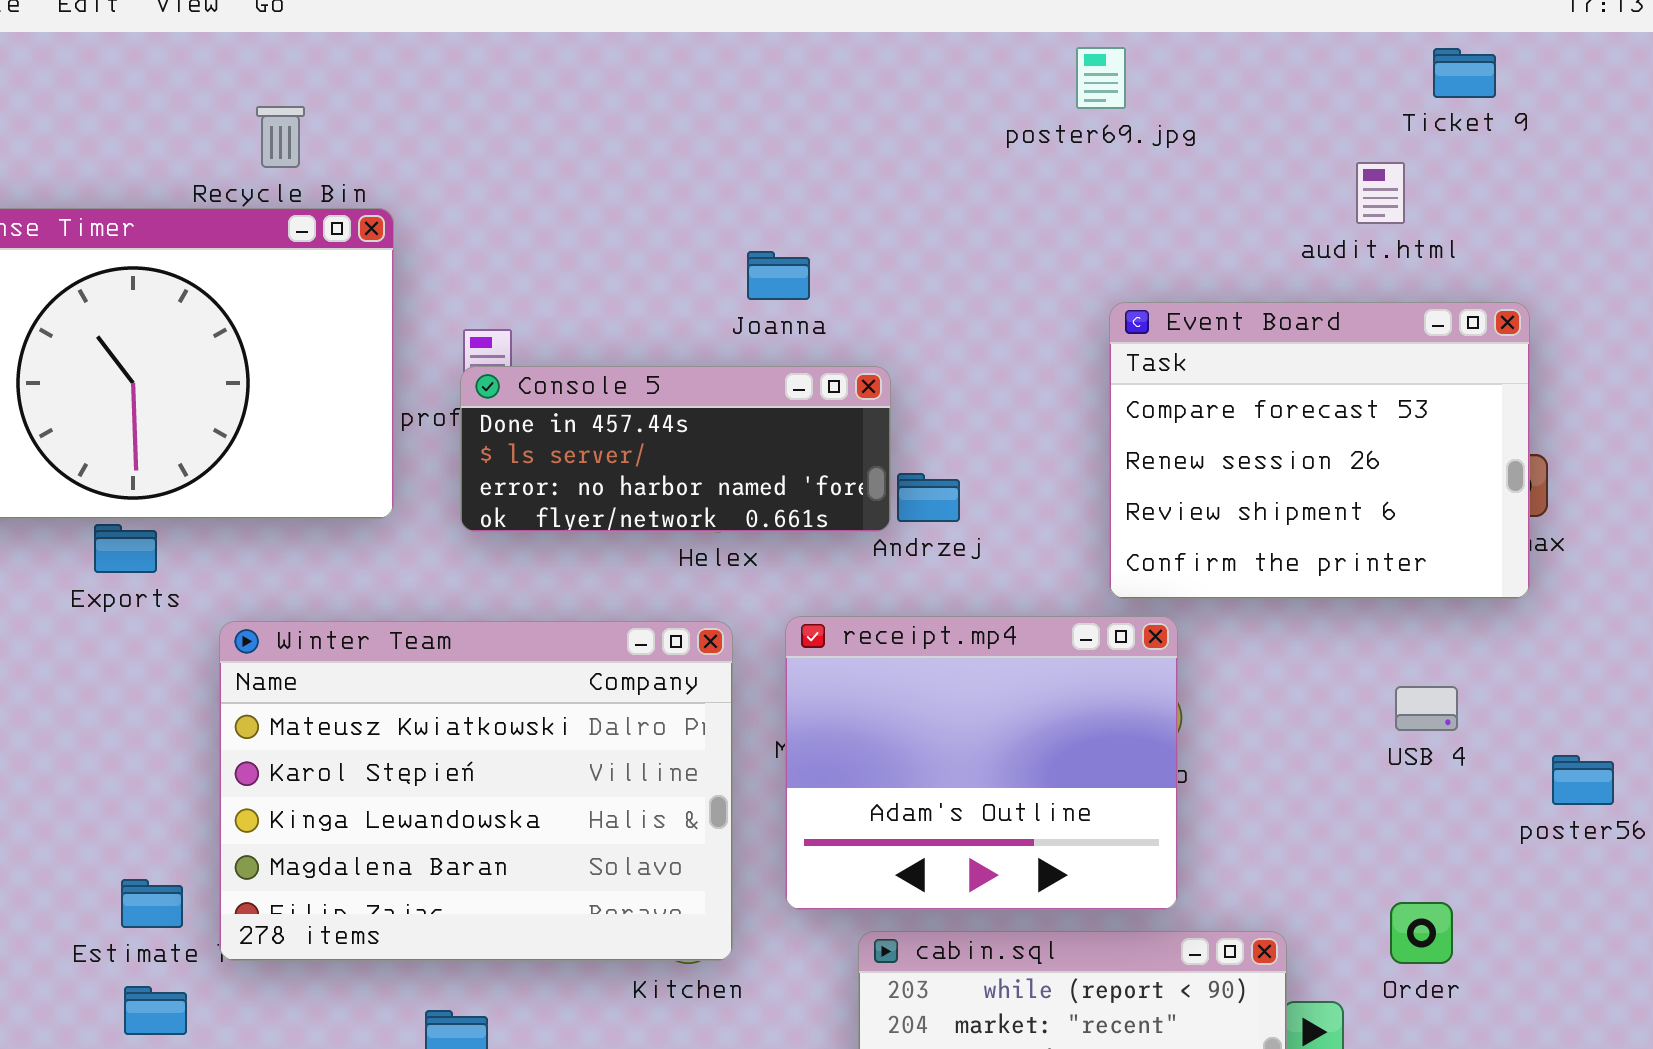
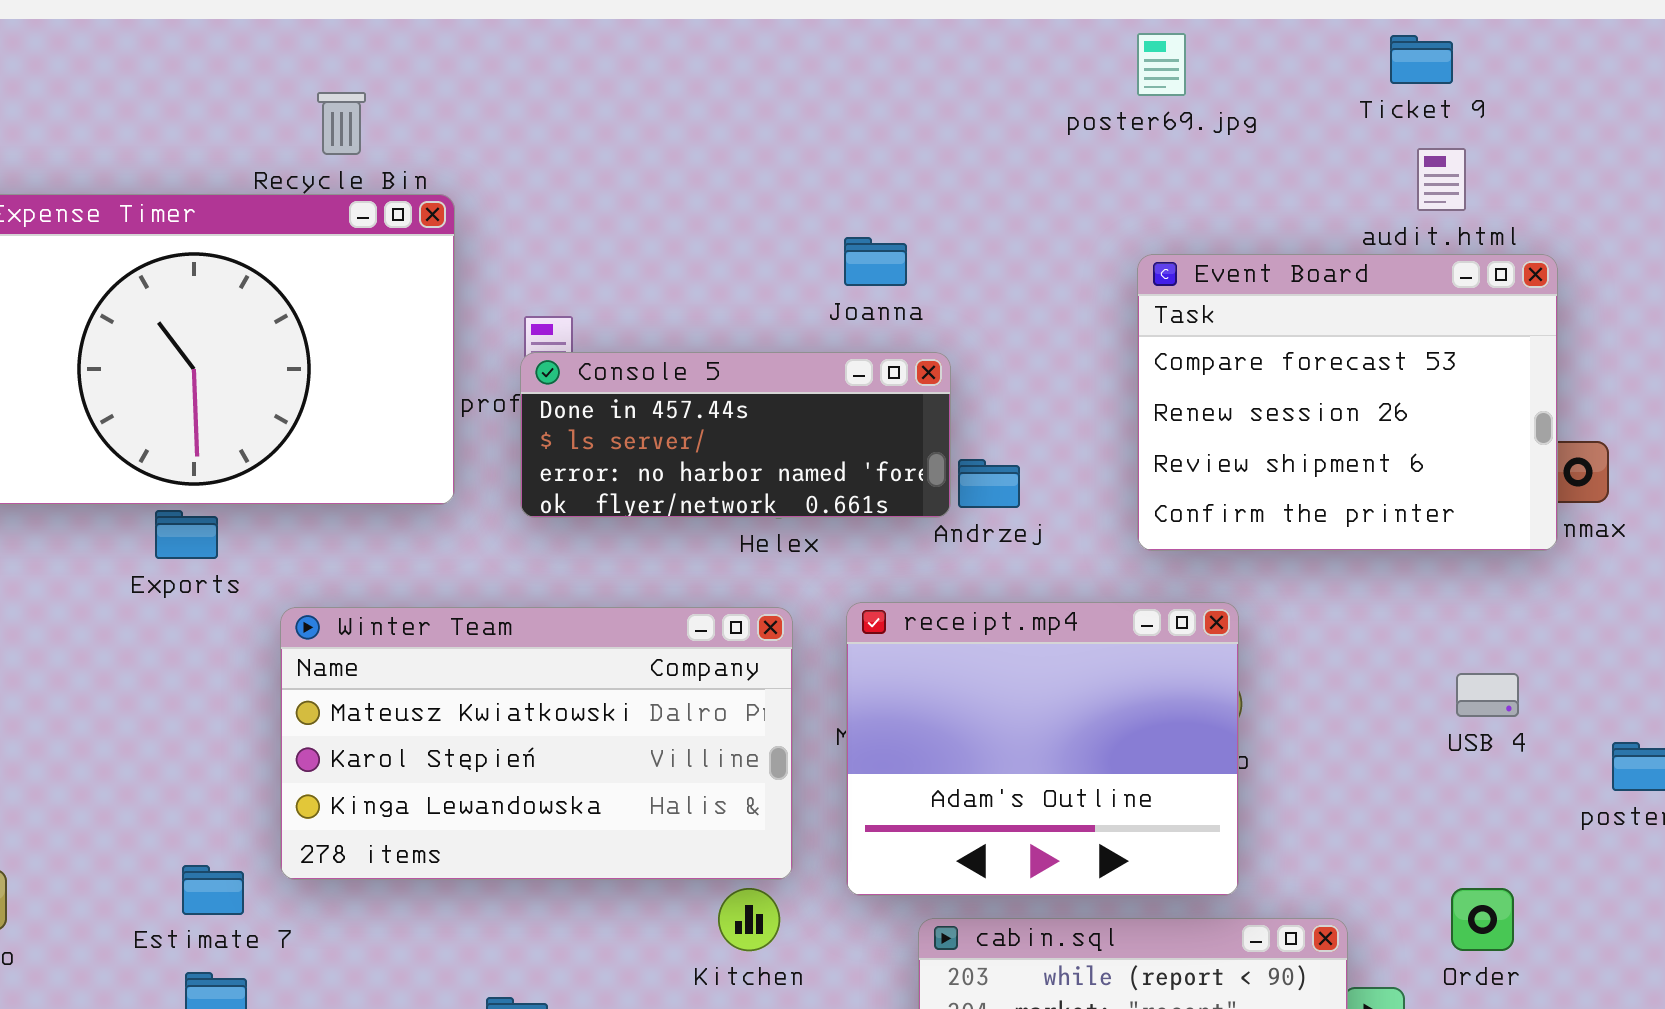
Ticket 9: [1433,48,1496,98] -> [1390,35,1453,84], moved
Joanna: [747,251,810,300] -> [844,237,907,286], moved
Event Board: [1109,302,1530,599] -> [1137,254,1558,551], moved
Winter Team: [219,621,733,961] -> [280,607,793,880], resized

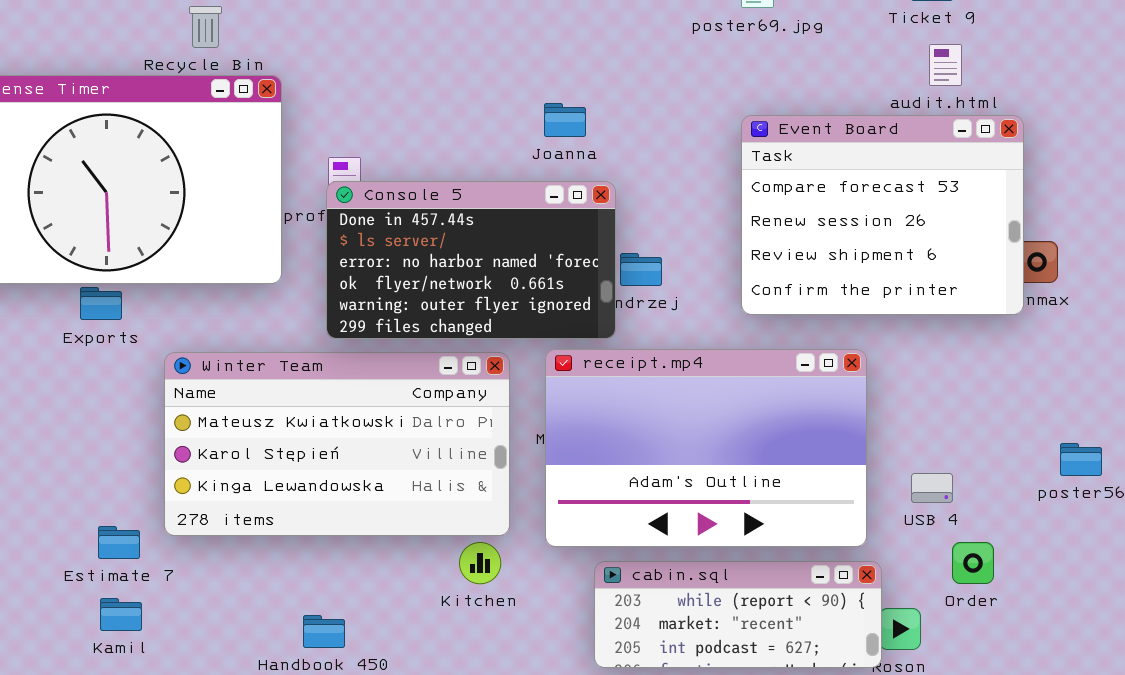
Console 5: [520,352,951,518] -> [326,181,616,339], resized
receipt.mp4: [846,602,1239,896] -> [545,349,867,547], resized
USB 4: [1456,673,1519,717] -> [911,473,953,503], moved

